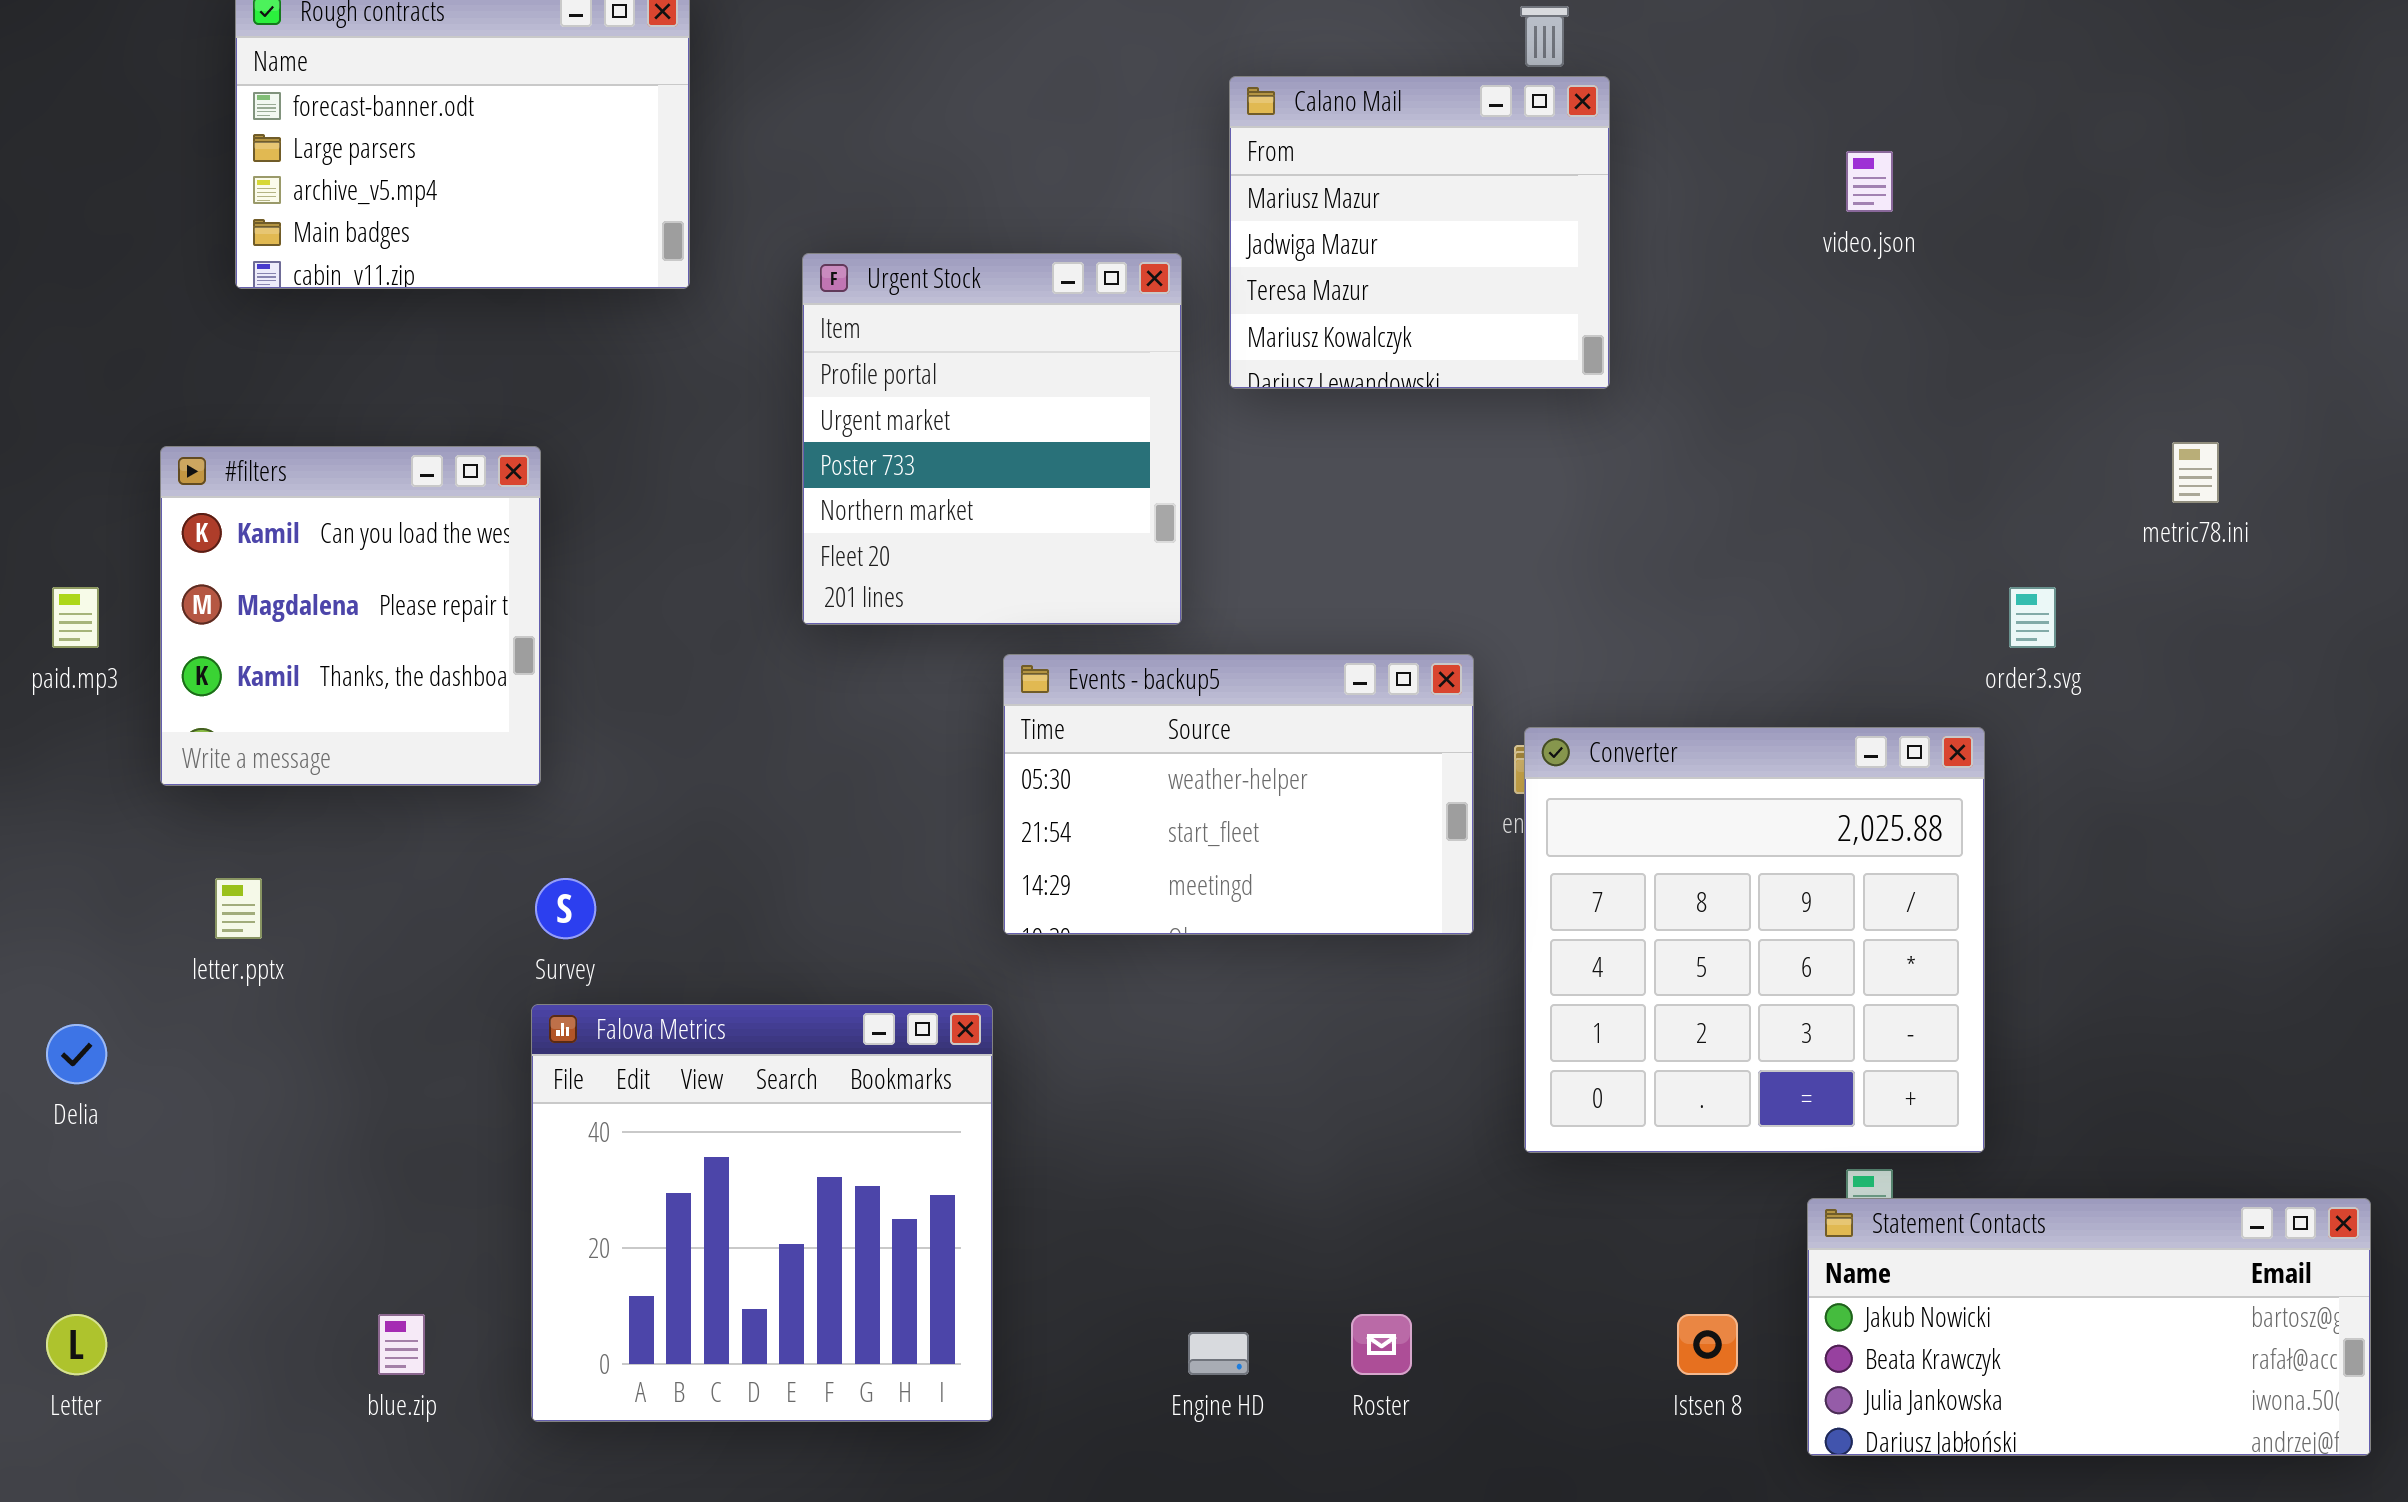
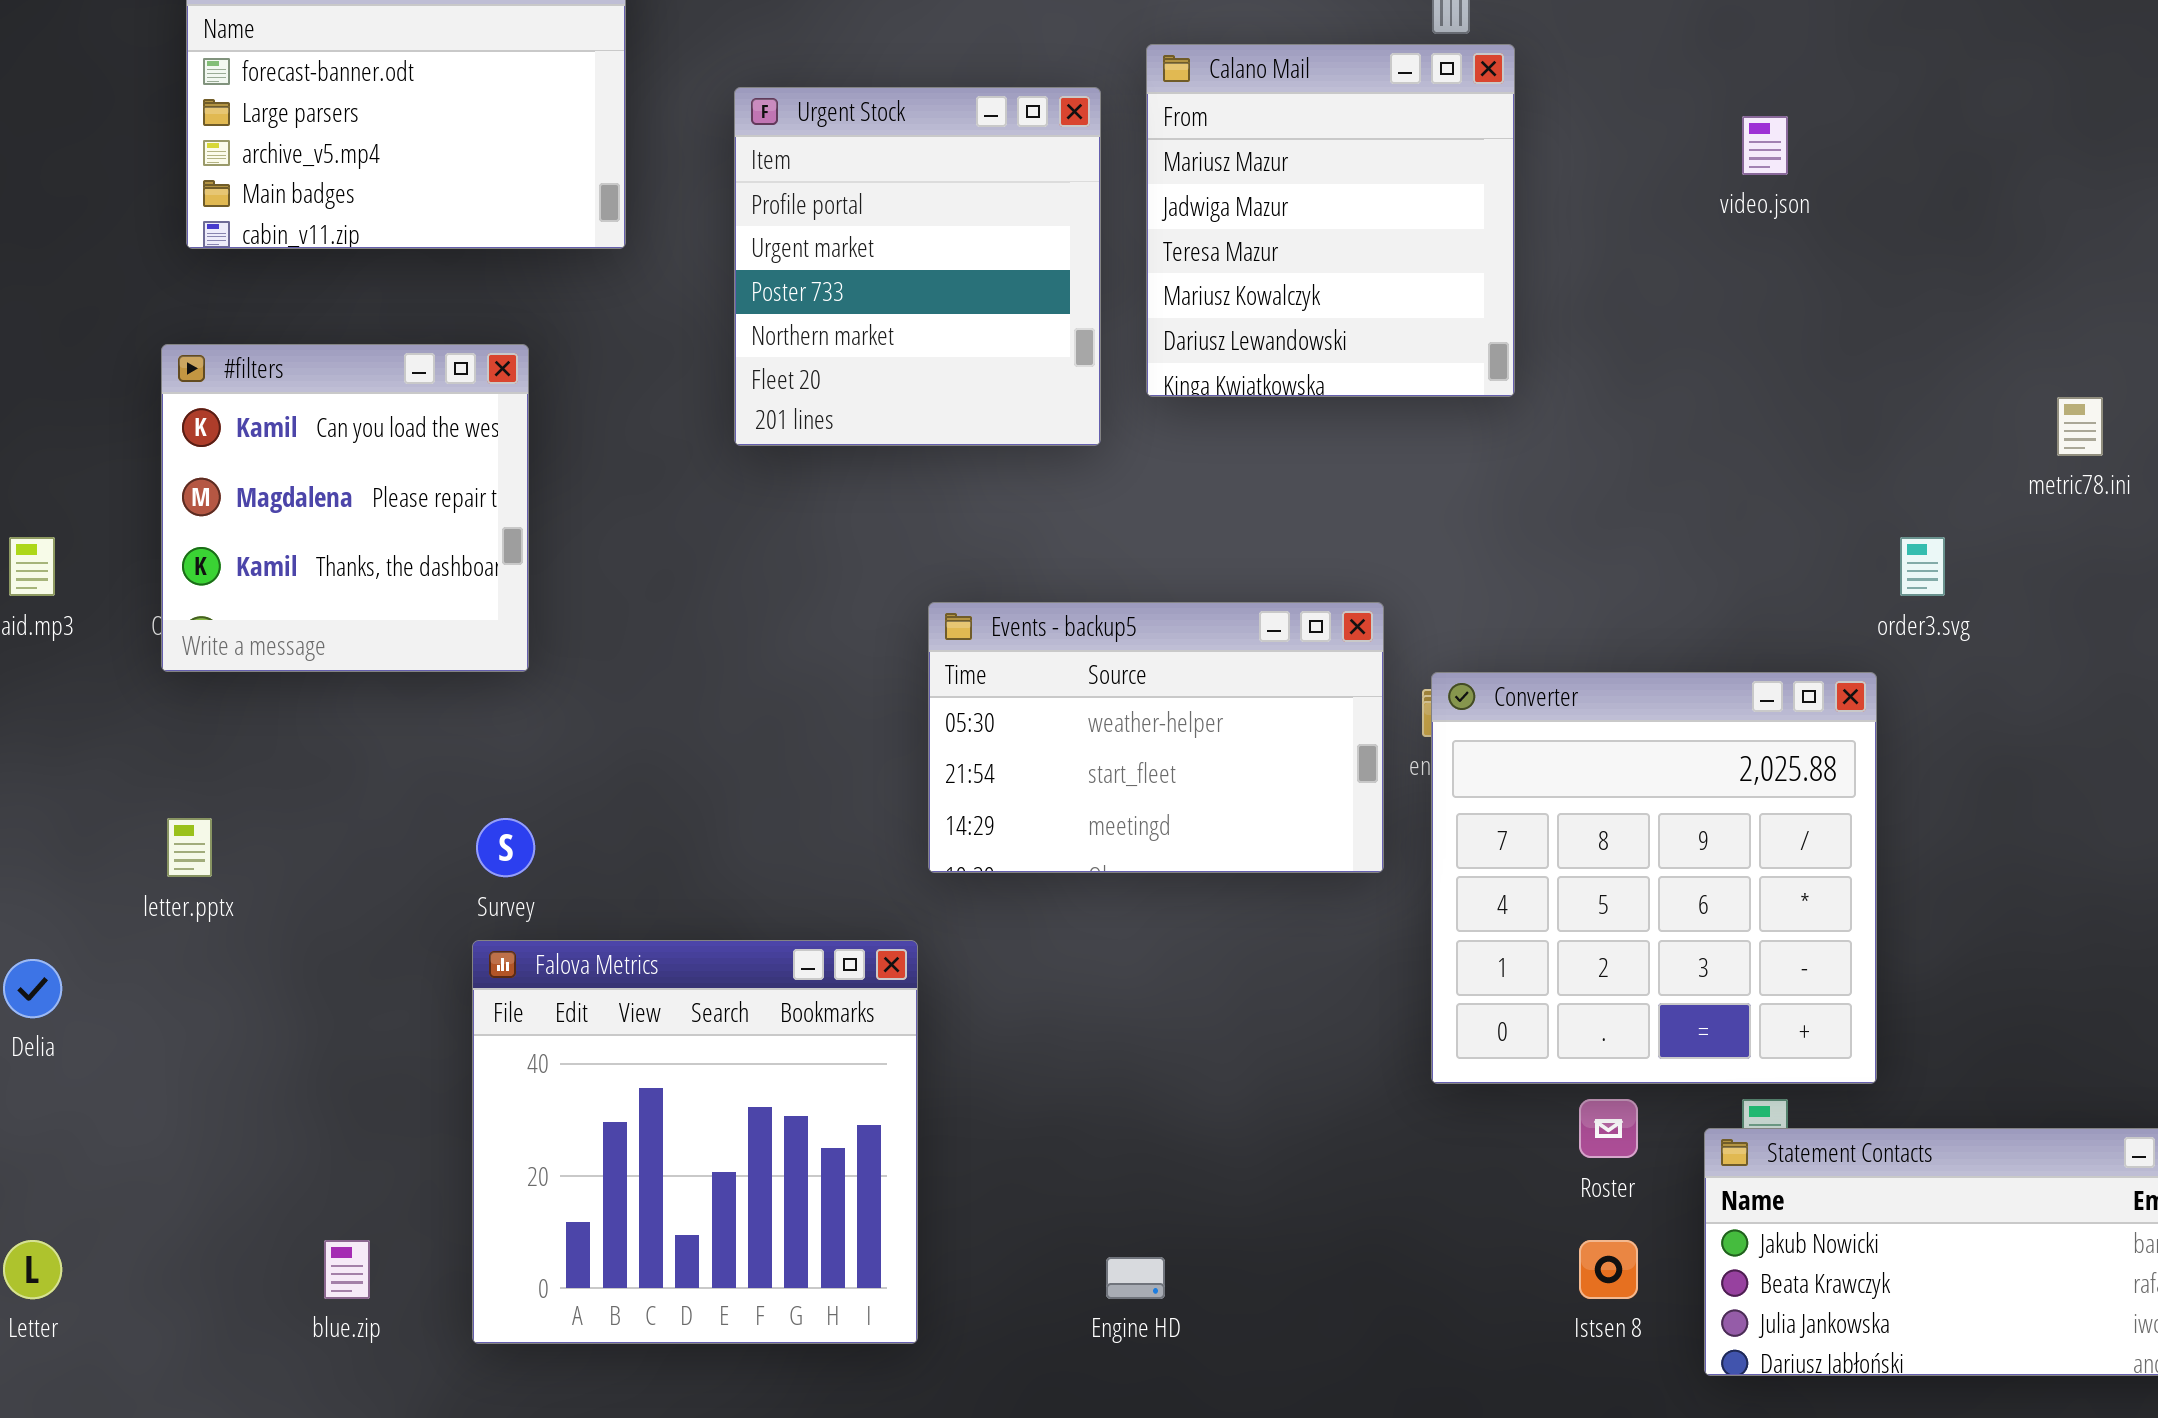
Calano Mail: [1229,76,1610,389] -> [1146,44,1515,397], resized
Urgent Stock: [802,253,1182,625] -> [734,87,1101,446], moved
#filters: [160,446,541,786] -> [161,344,529,672], moved
Roster: [1351,1314,1412,1375] -> [1579,1099,1638,1158], moved

